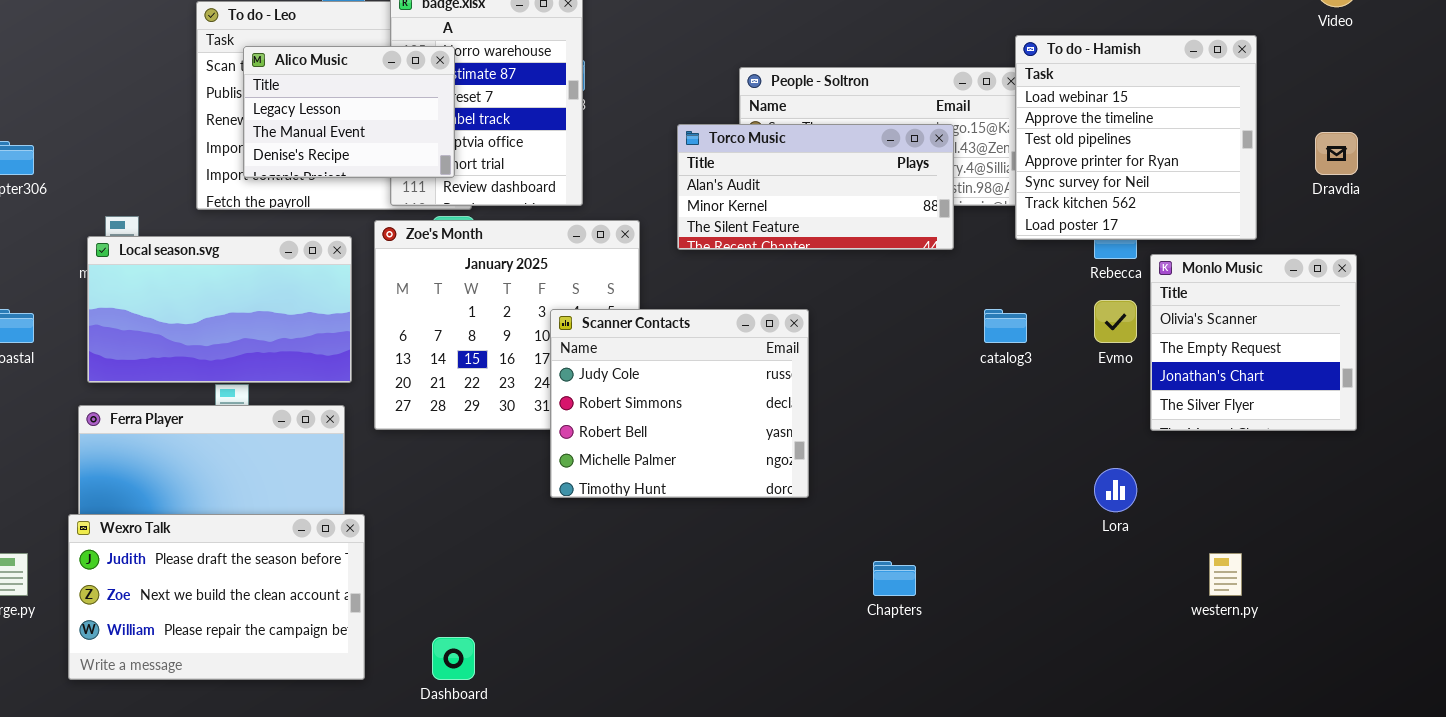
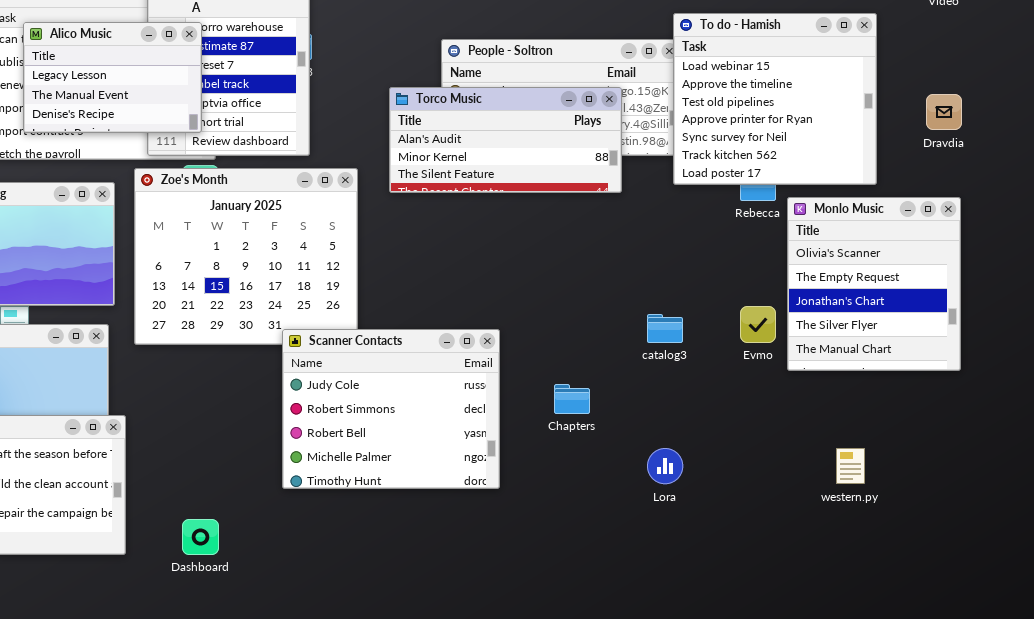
Monlo Music: [1150,254,1357,431] -> [787,197,961,371], resized
Evmo: [1094,300,1137,343] -> [740,306,776,343], moved
Scanner Contacts: [550,309,809,498] -> [282,329,500,489], moved
catalog3: [984,309,1027,343] -> [647,314,683,343], moved
Lora: [1094,468,1137,512] -> [647,448,683,484], moved
Chapters: [873,561,916,596] -> [554,384,590,414], moved

